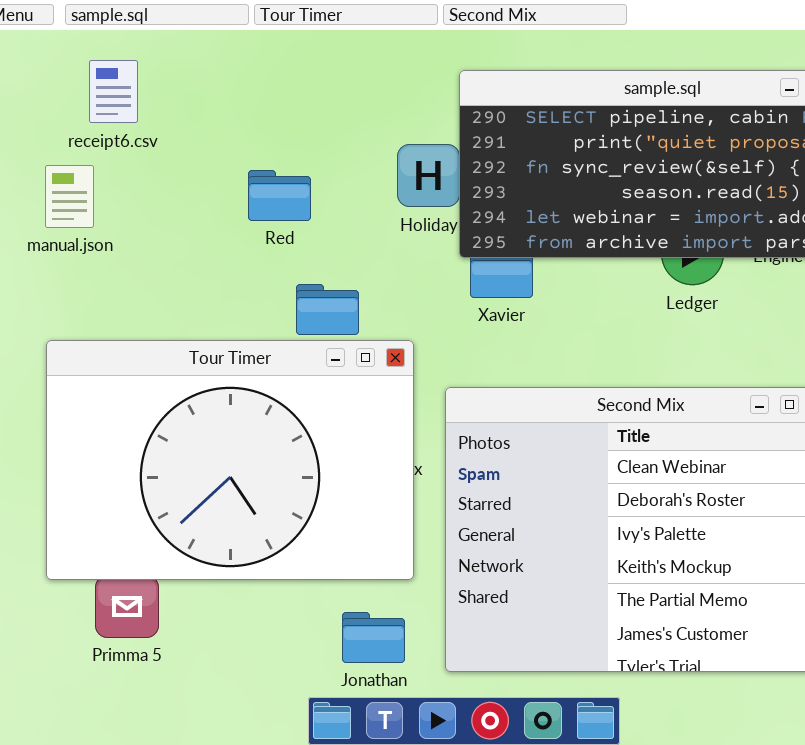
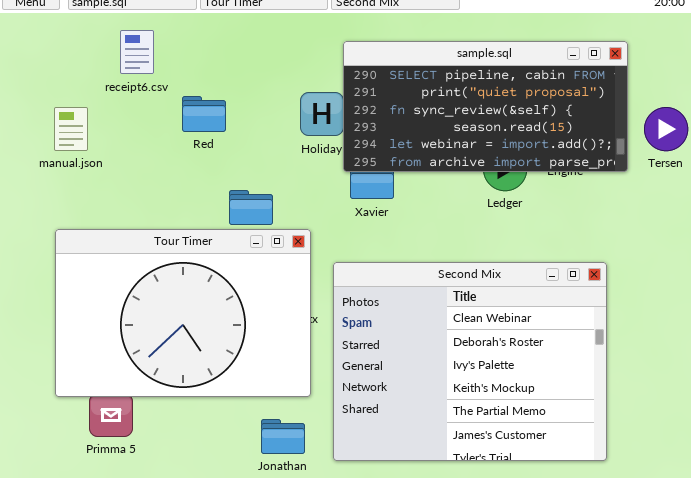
receipt6.csv: [89,60,138,123] -> [120,30,154,74], moved
Red: [248,170,311,221] -> [182,96,226,132], moved

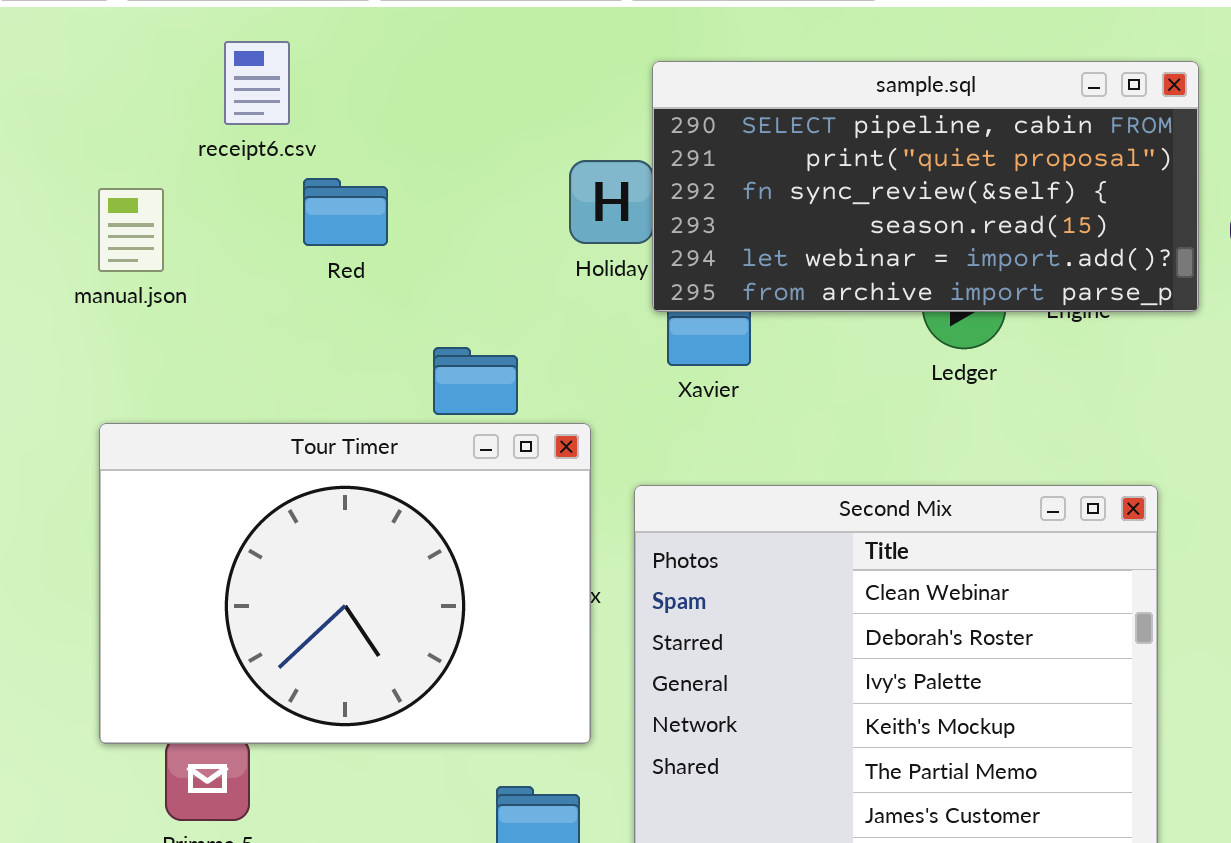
Red: [182,96,226,132] -> [303,178,388,246], moved

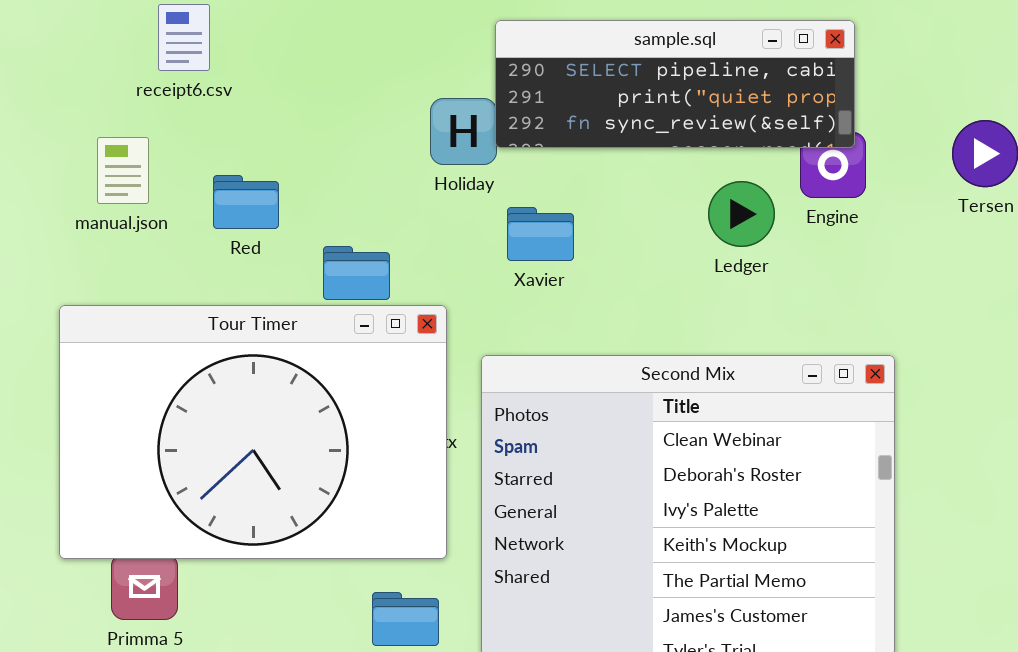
sample.sql: [652,61,1199,312] -> [495,20,855,148], resized
Red: [303,178,388,246] -> [213,175,279,229], moved
manual.json: [98,188,164,272] -> [97,137,149,204], moved

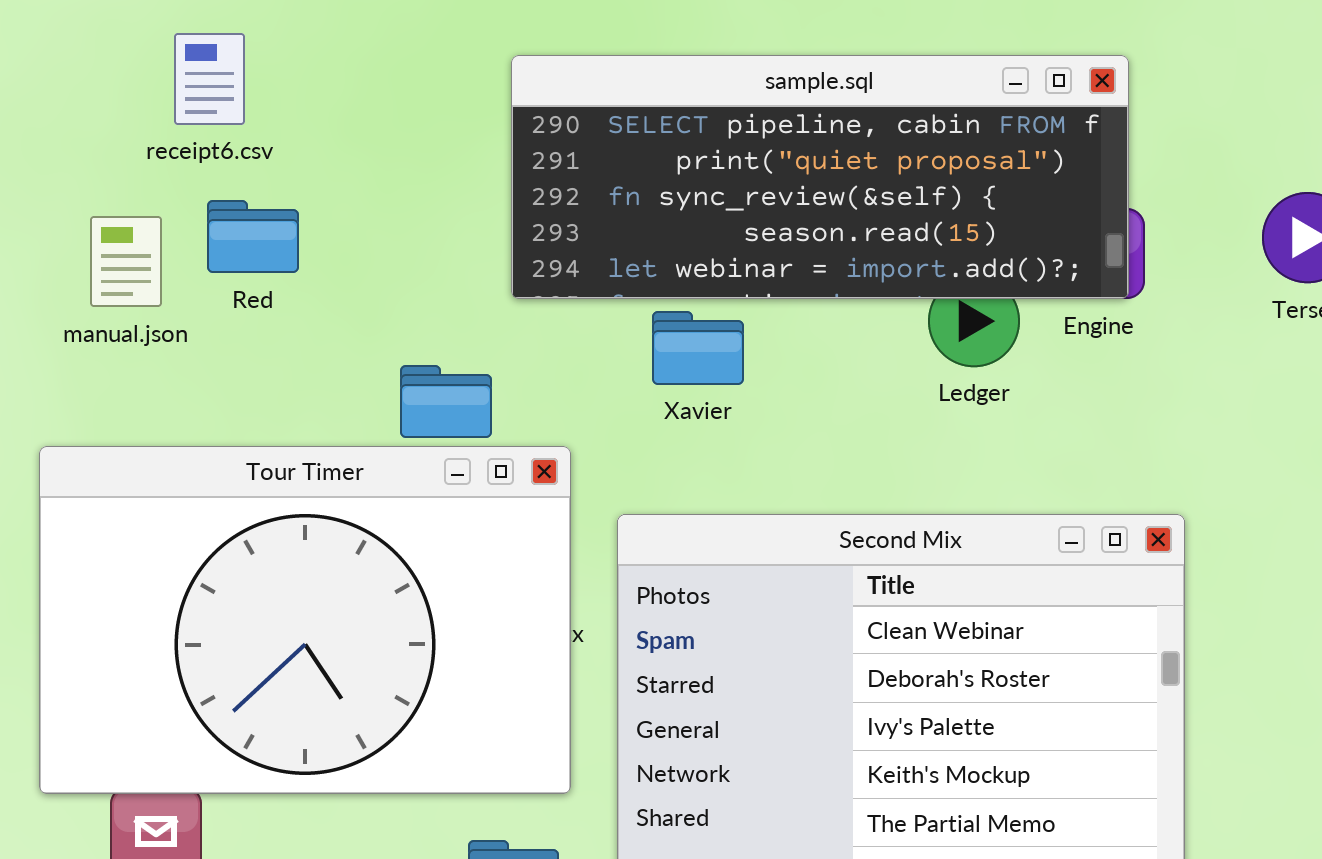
sample.sql: [495,20,855,148] -> [511,55,1129,299], resized
Red: [213,175,279,229] -> [207,200,299,273], moved

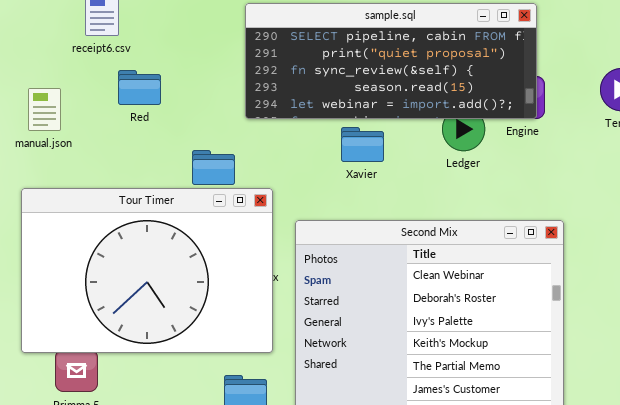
Red: [207,200,299,273] -> [118,70,161,105], moved
manual.json: [90,216,162,307] -> [28,88,61,131], moved
Xavier: [652,311,744,385] -> [341,127,384,162], moved

